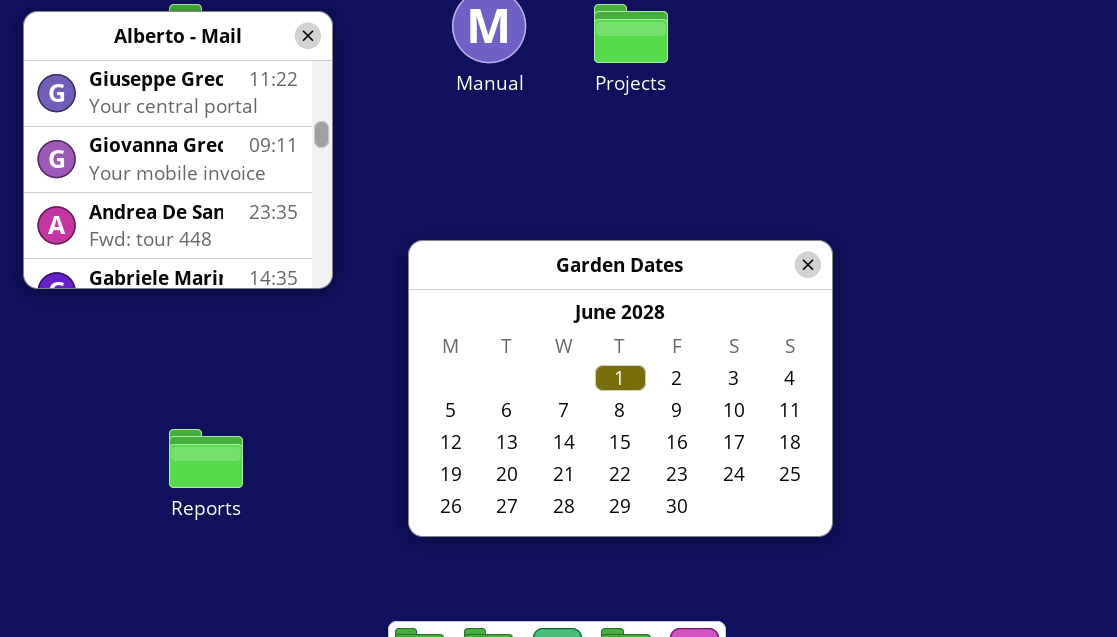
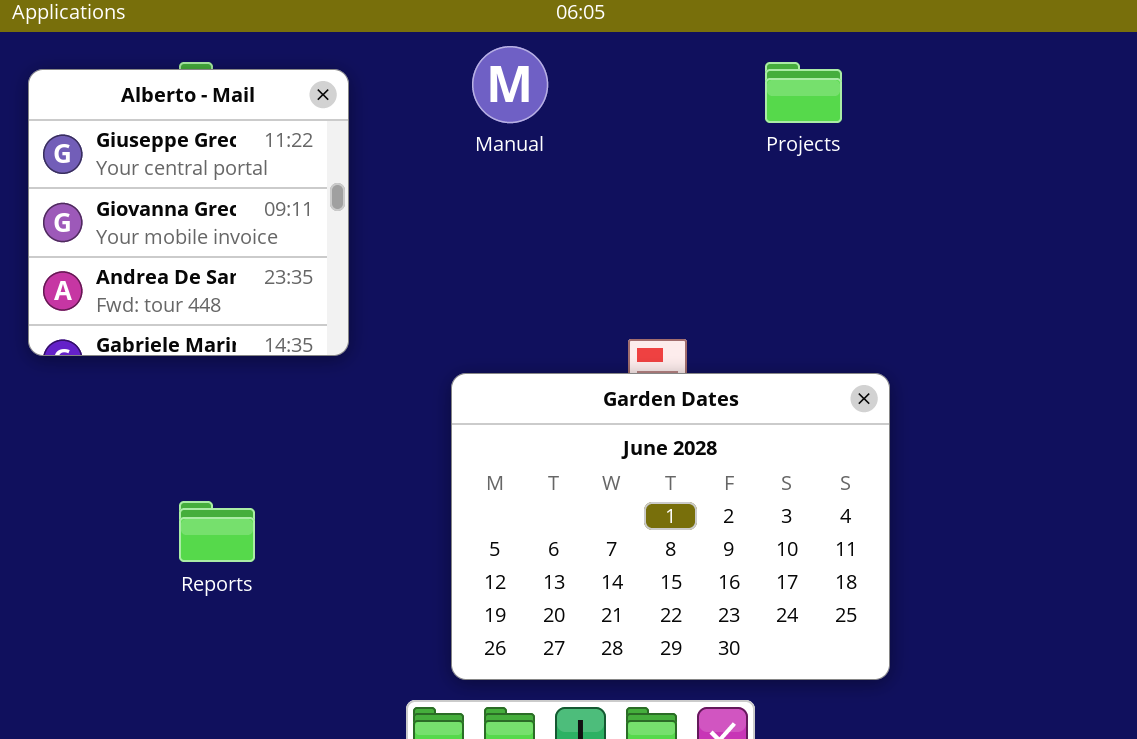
Projects: [594,4,668,63] -> [765,62,842,123], moved
Garden Dates: [408,240,833,537] -> [451,373,890,680], moved

